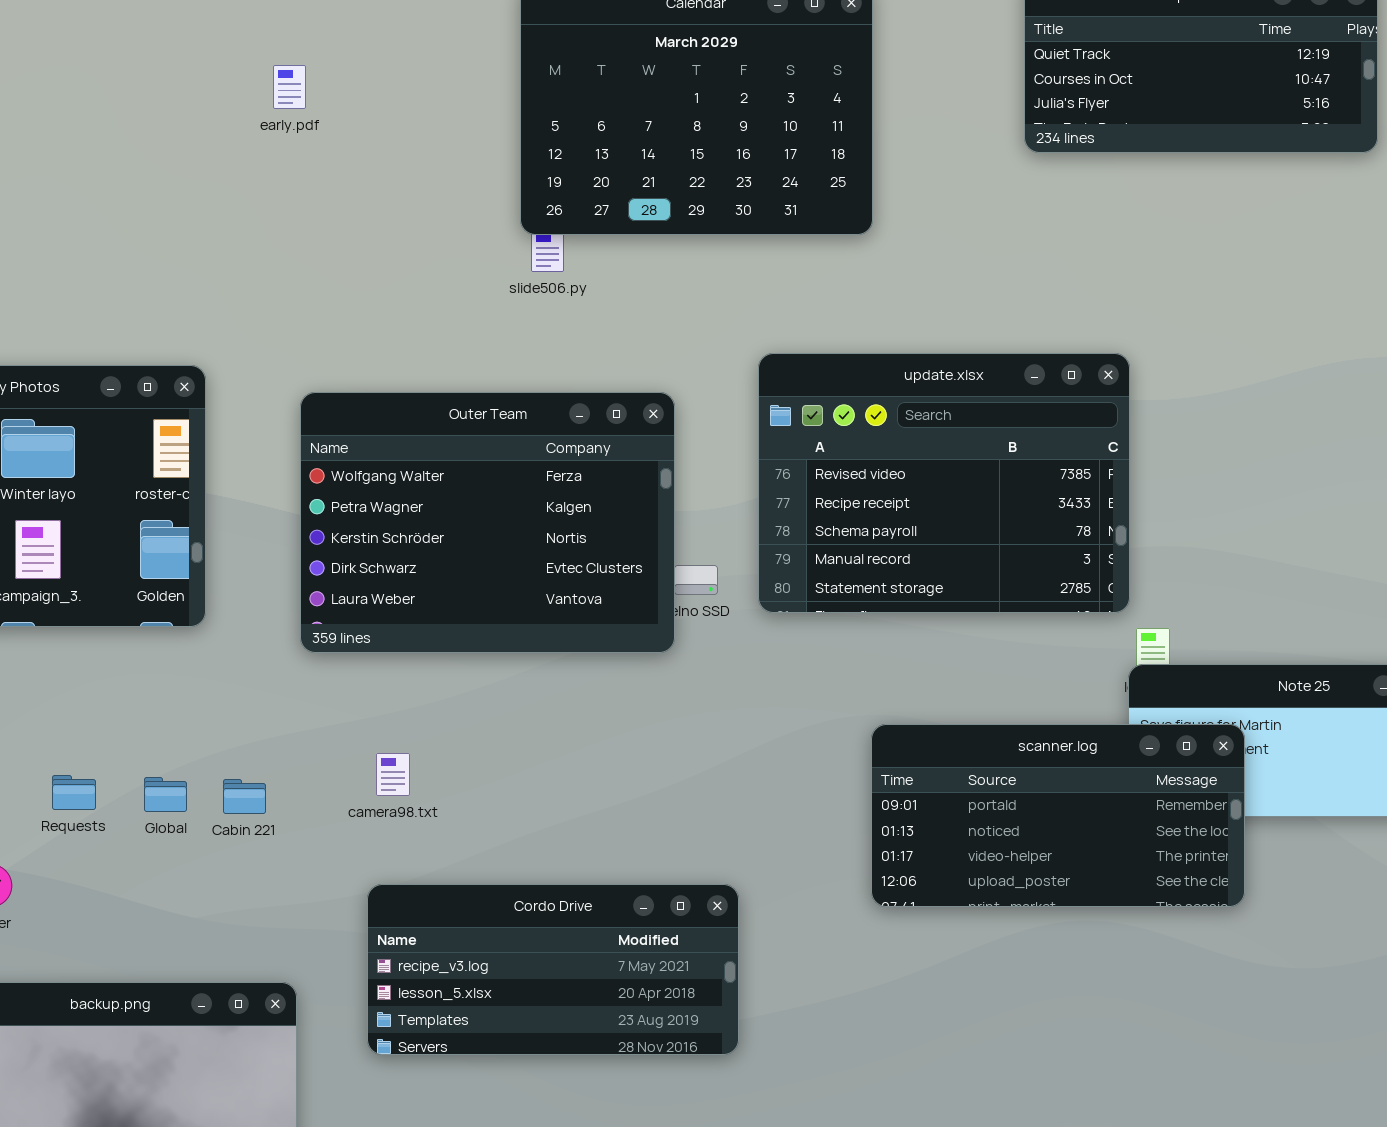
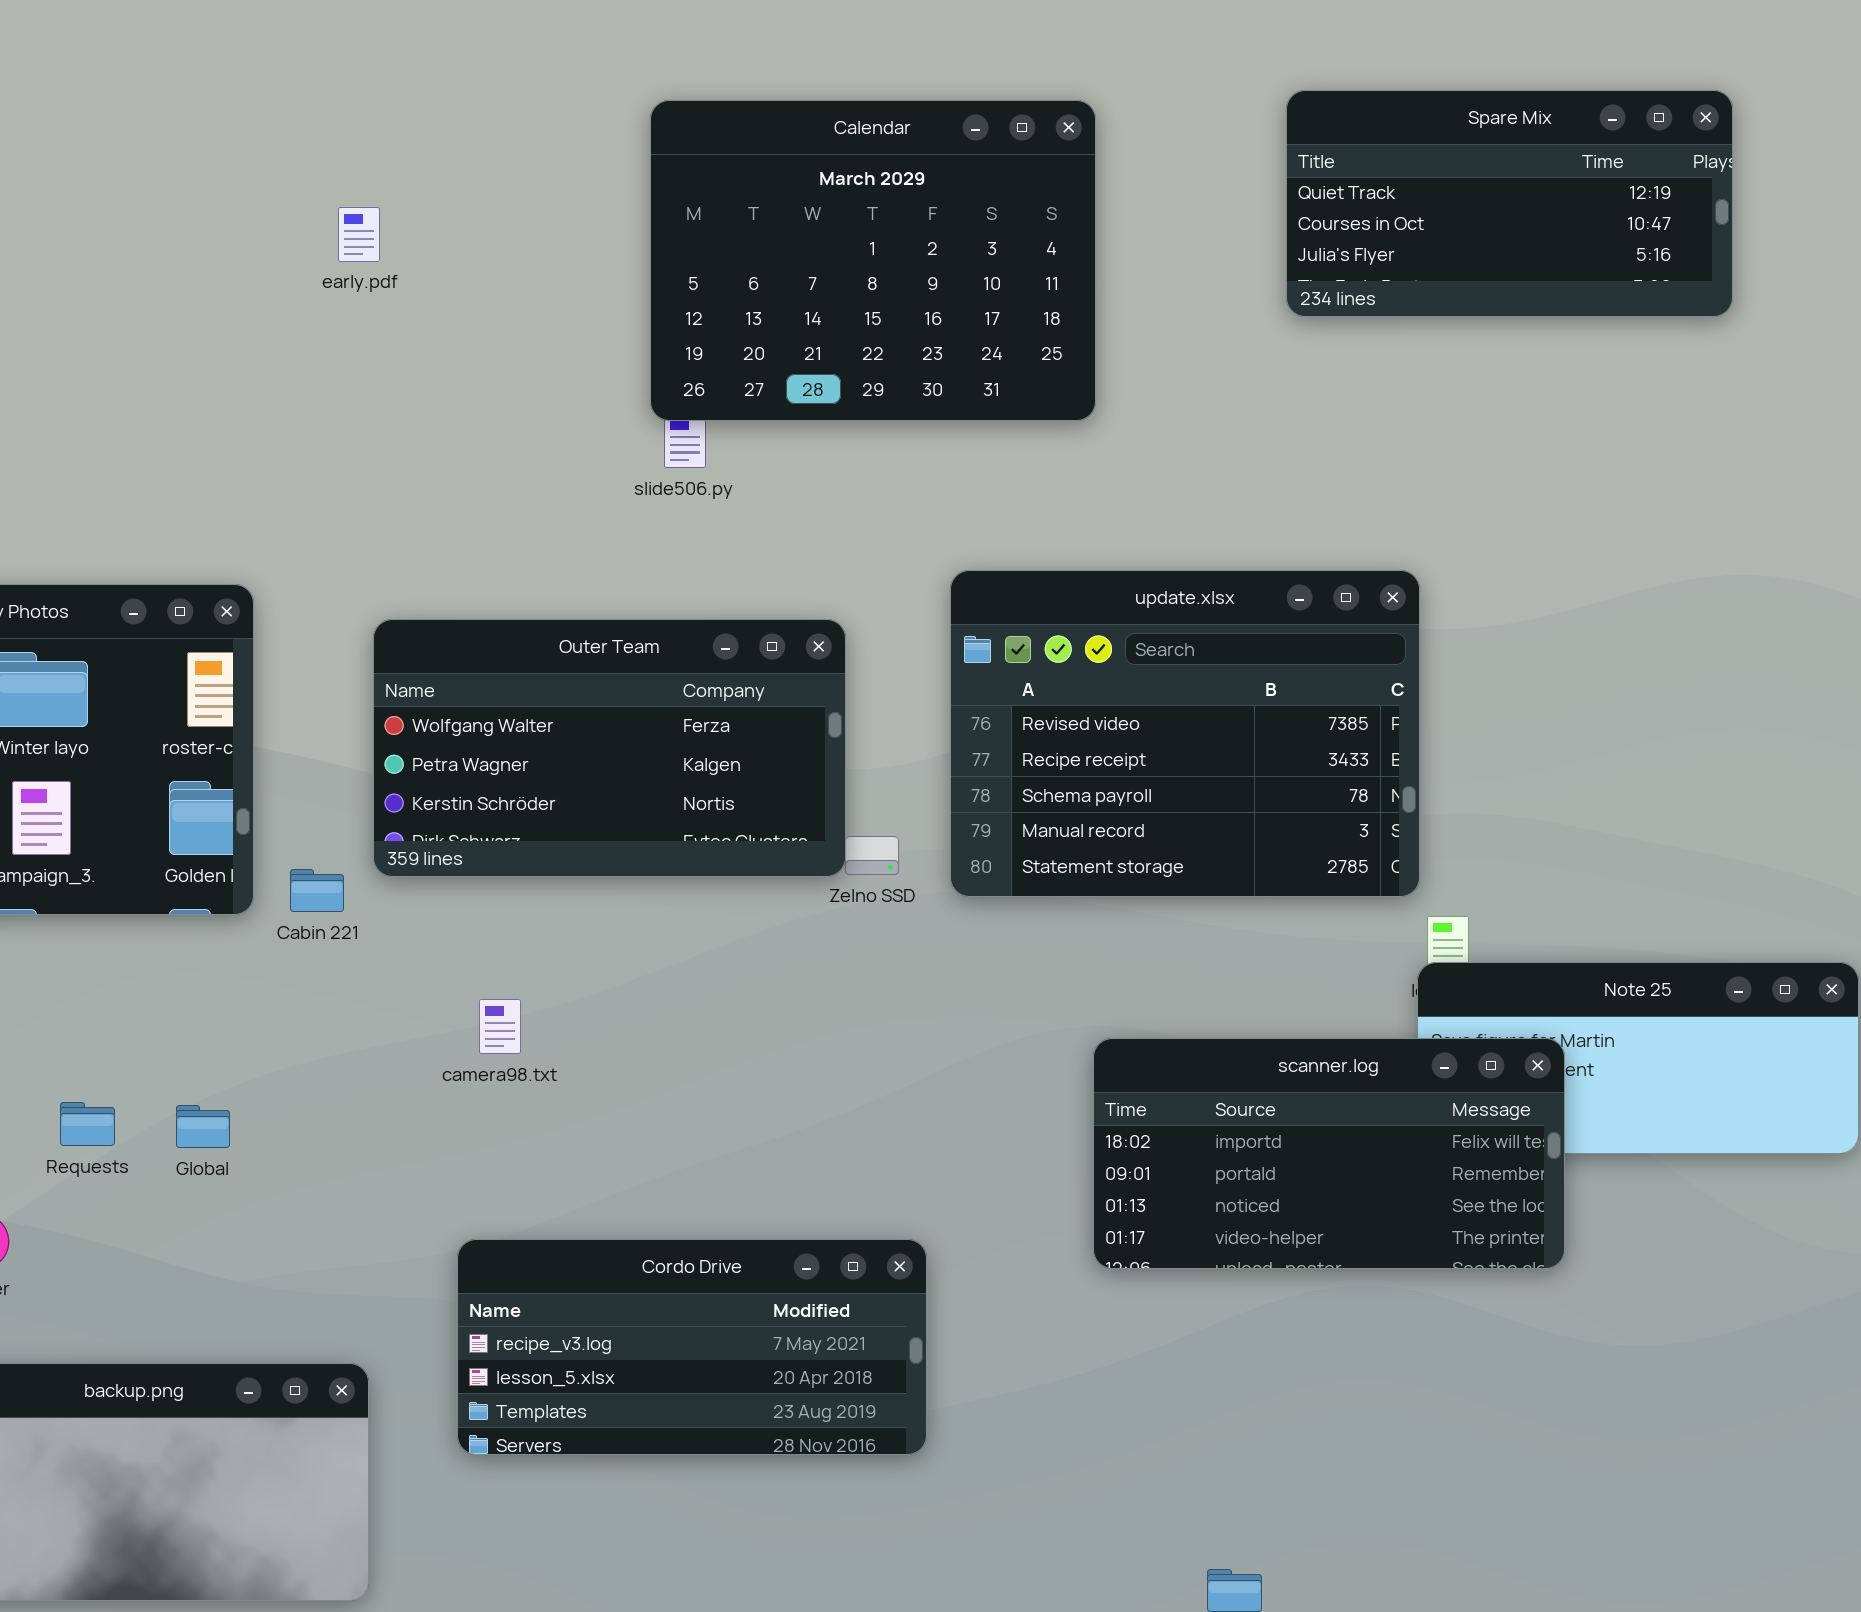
Outer Team: [300,392,675,653] -> [373,619,846,877], resized
scanner.log: [871,724,1245,907] -> [1093,1038,1565,1269], scrolled up 1 row
camera98.txt: [376,753,410,796] -> [479,999,521,1054], moved
Cabin 221: [223,779,266,814] -> [290,869,344,912], moved

